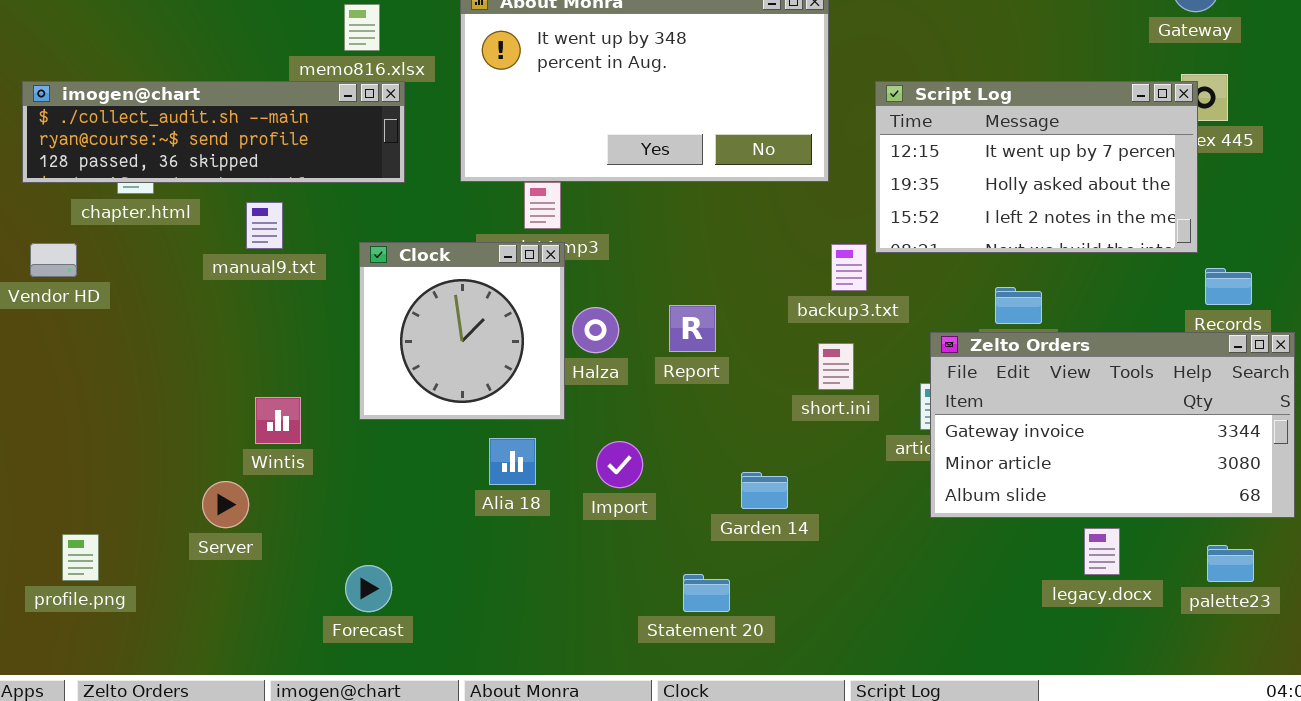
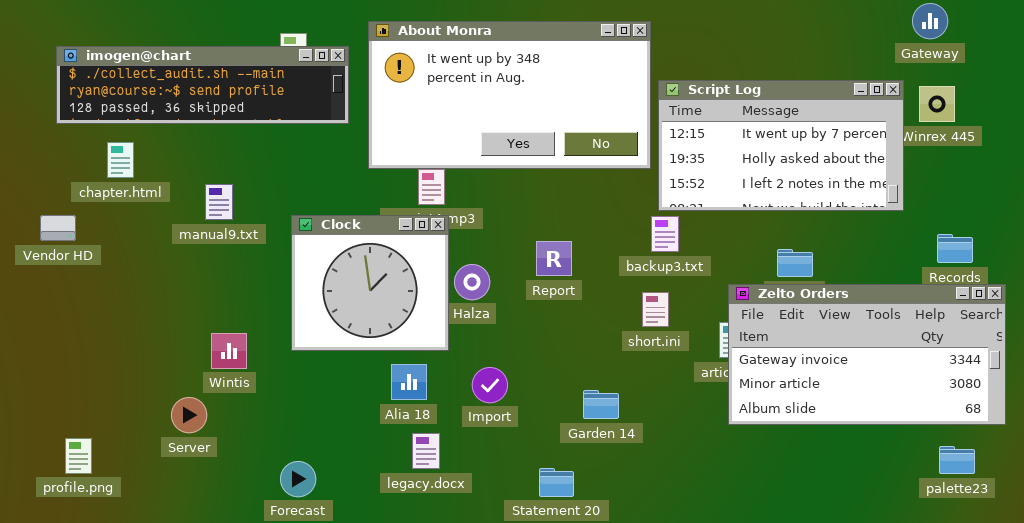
imogen@chart: [22,81,405,183] -> [56,46,349,124], moved
Script Log: [875,81,1198,253] -> [658,80,904,211], moved
Report: [669,305,716,352] -> [536,241,572,276], moved
legacy.docx: [1084,528,1120,575] -> [412,433,440,469], moved

